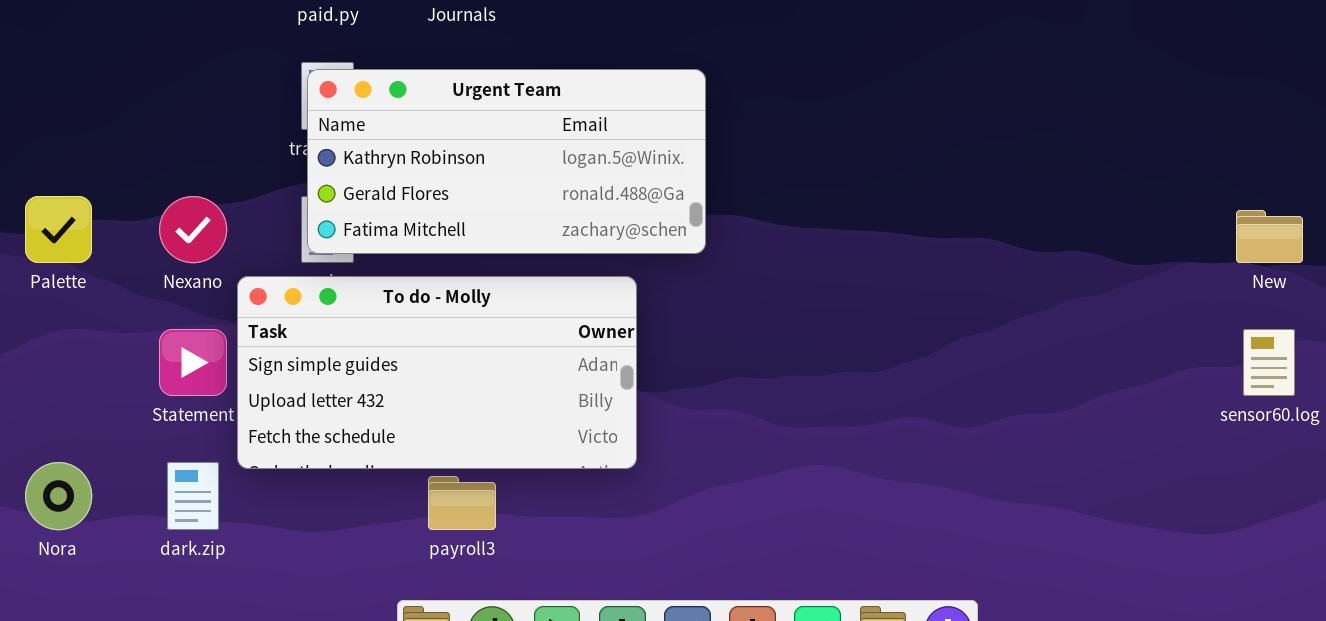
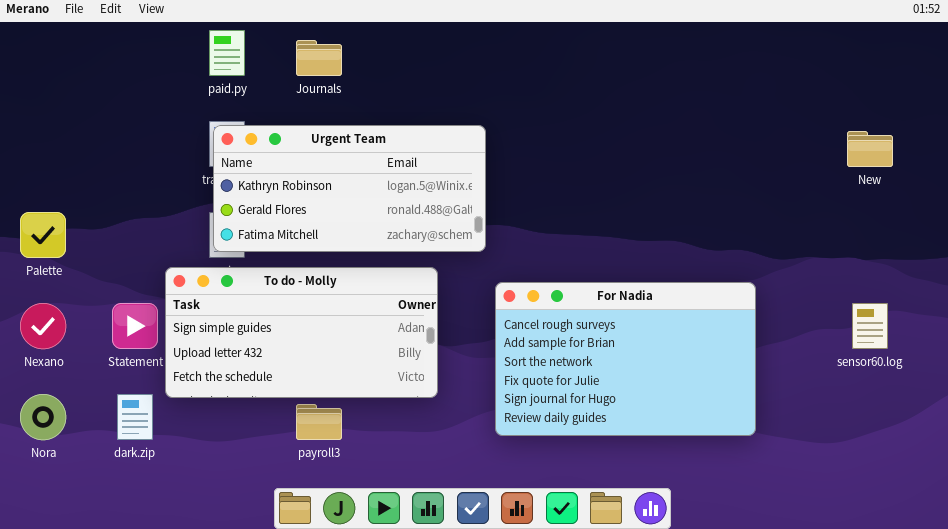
Nexano: [159,196,227,263] -> [20,303,66,349], moved
New: [1236,210,1303,263] -> [847,131,893,167], moved
For Nadia: none -> [495,282,756,436], opened

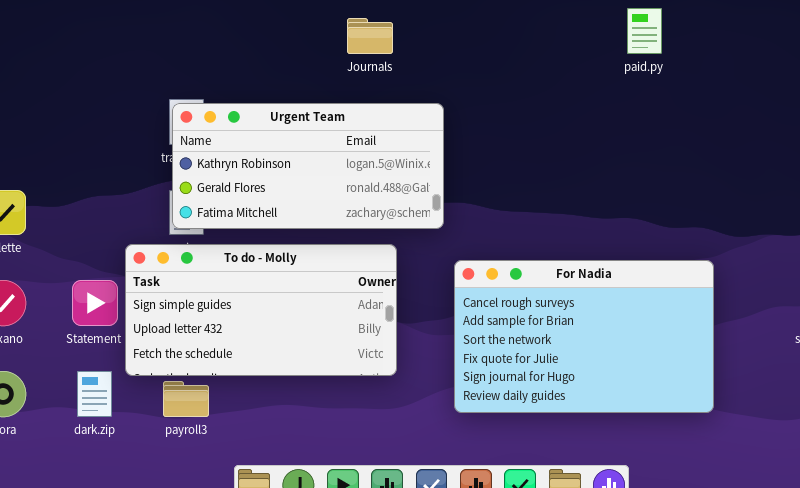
paid.py: [209,30,245,76] -> [627,8,662,54], moved
Journals: [296,40,342,76] -> [347,18,393,54], moved
payroll3: [296,404,342,440] -> [163,381,209,417], moved

